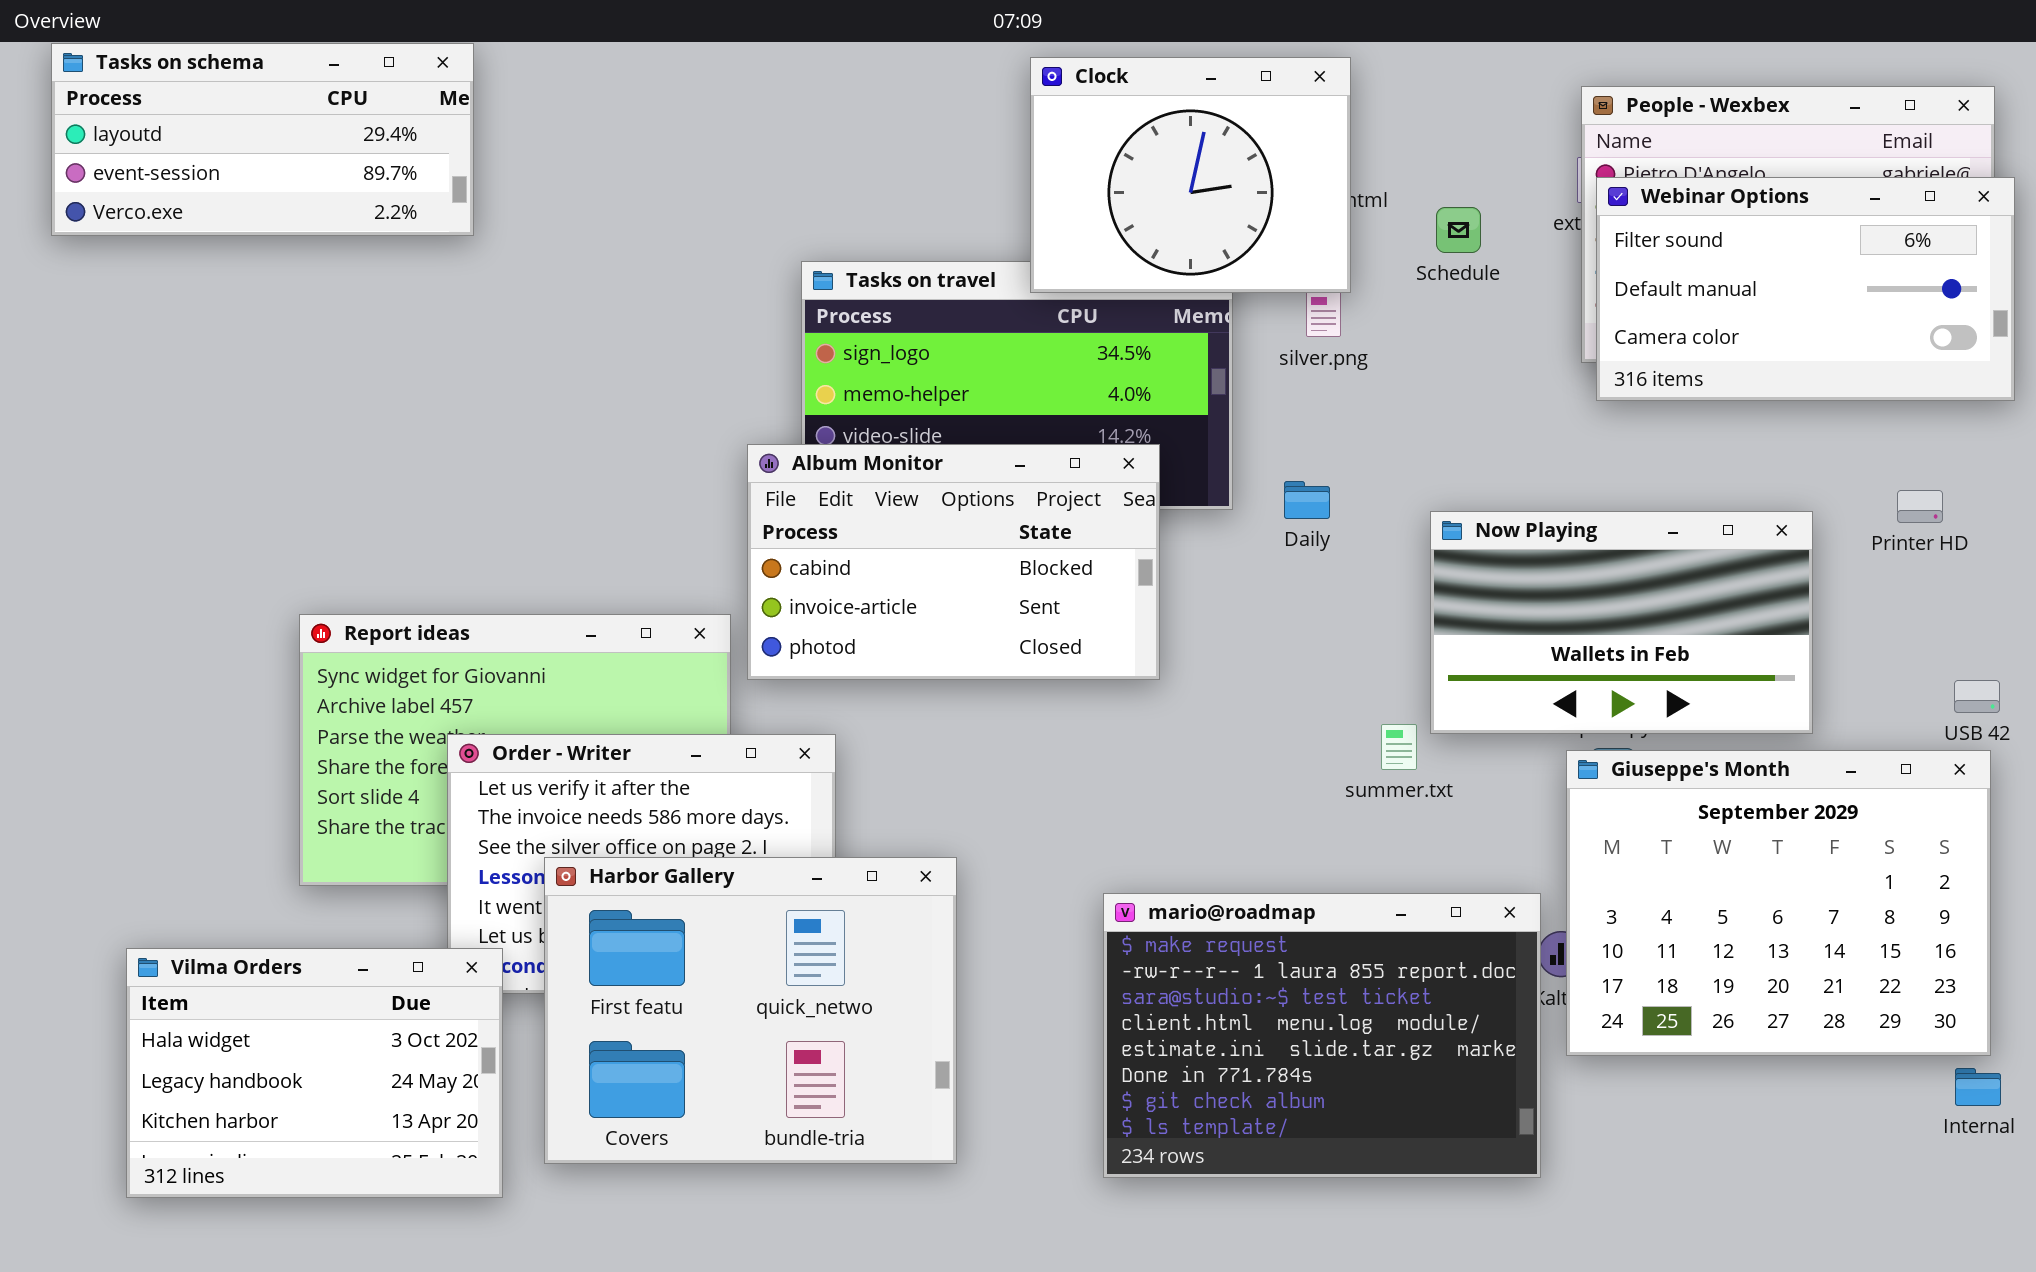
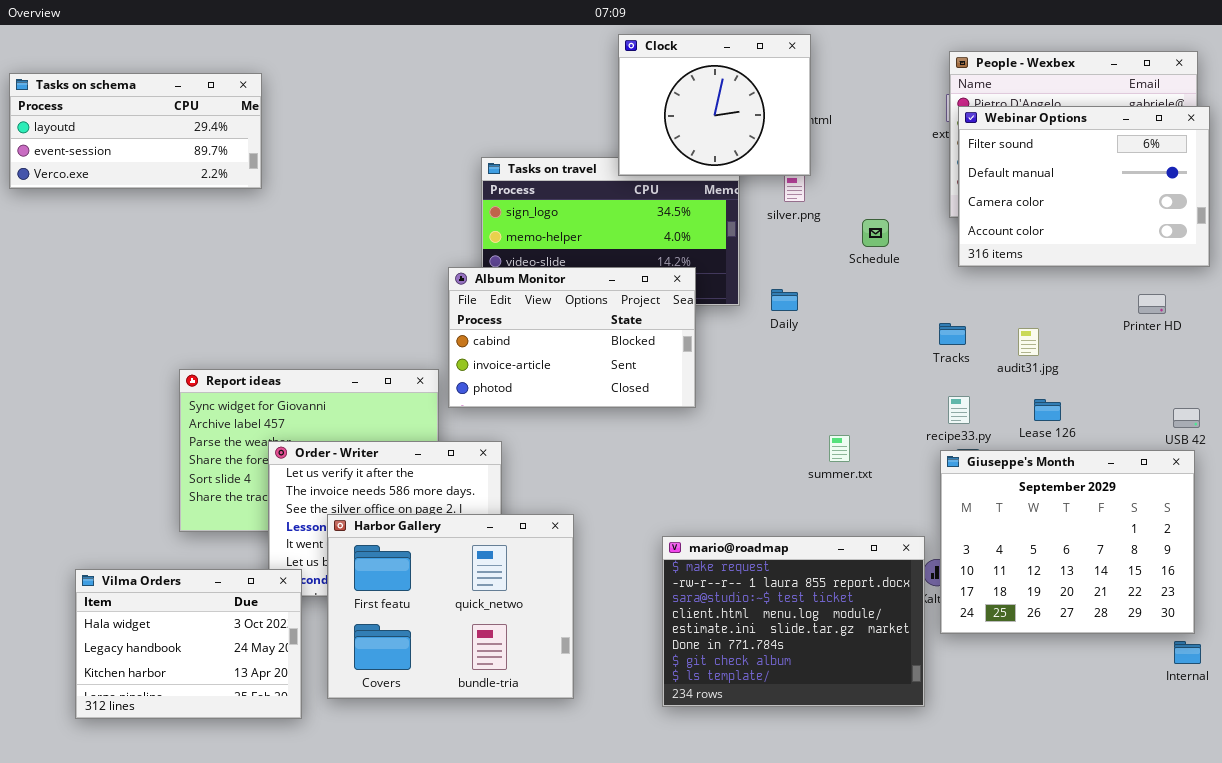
Tasks on schema: [51,43,474,236] -> [9,73,262,189], moved
Webinar Options: [1596,177,2015,401] -> [958,106,1210,267], resized
Schedule: [1436,207,1481,253] -> [862,219,889,247], moved
Now Playing: [1430,511,1813,734] -> none, closed

